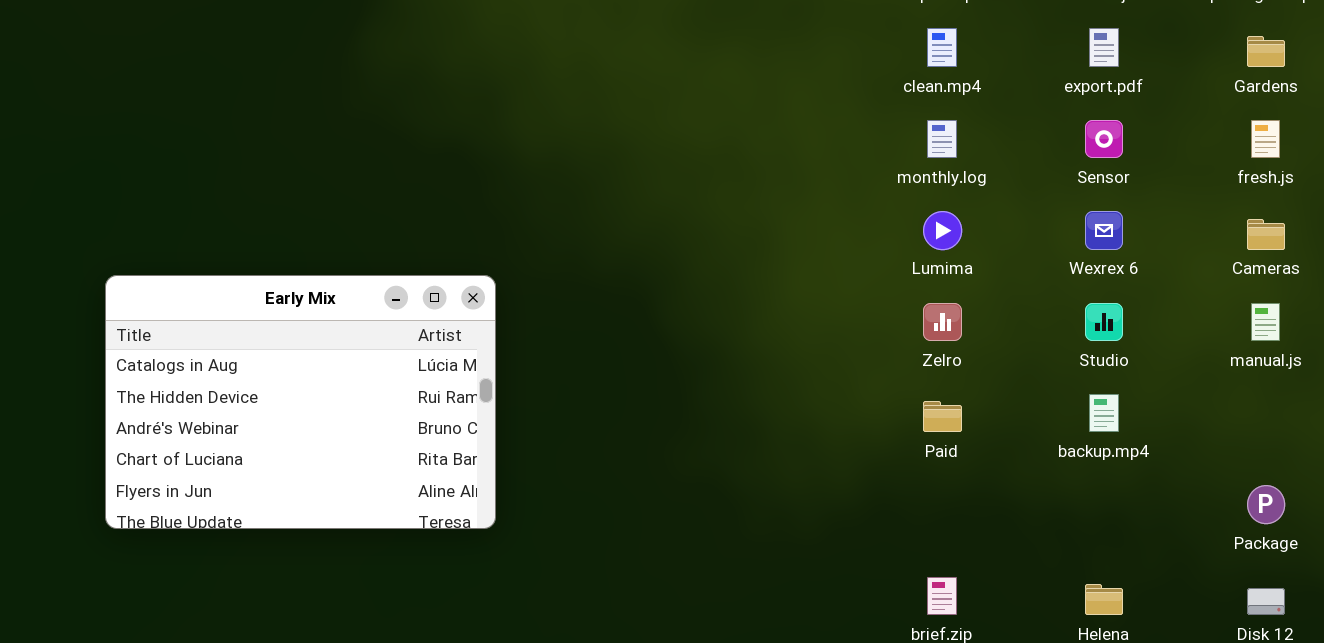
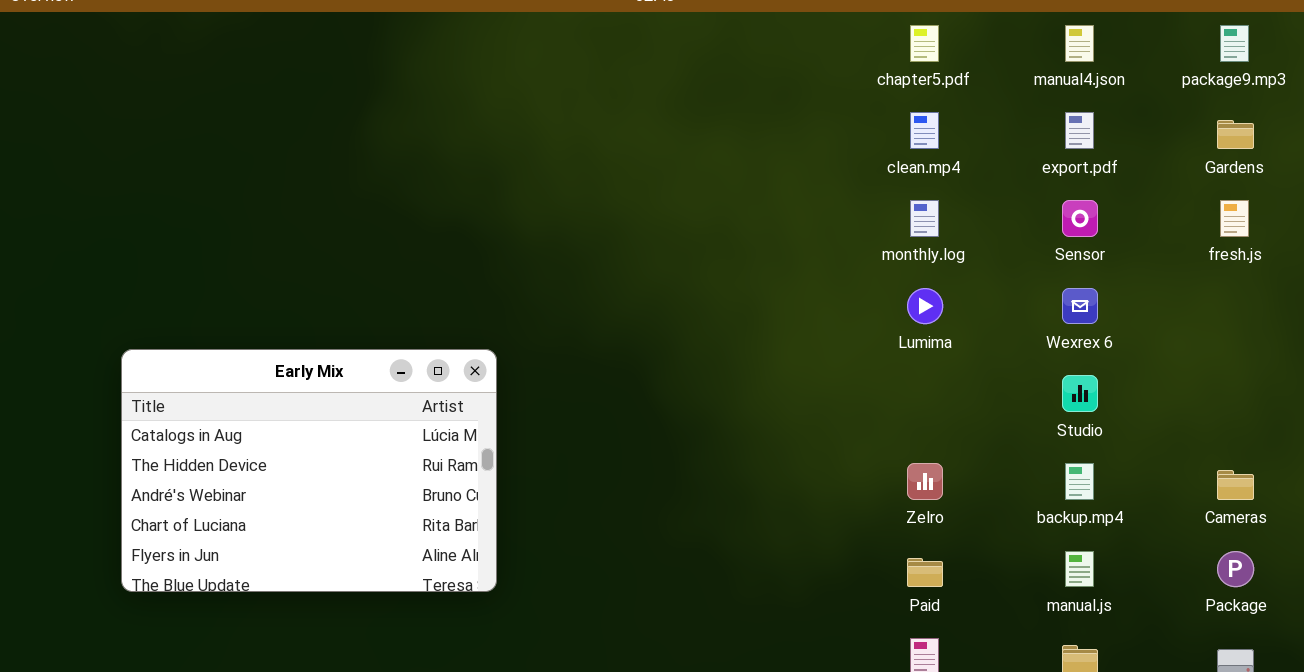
Cameras: [1247,219,1285,250] -> [1217,470,1254,500], moved
Zelro: [923,303,962,341] -> [907,463,943,500], moved
manual.js: [1251,303,1280,341] -> [1065,551,1094,587], moved
Paid: [923,401,962,432] -> [907,558,943,587], moved

